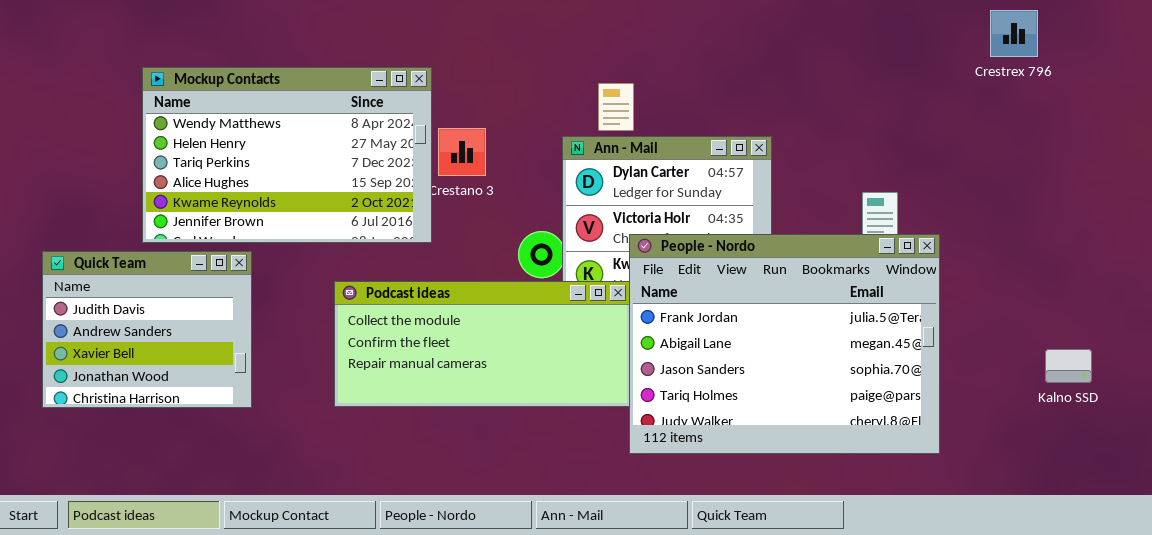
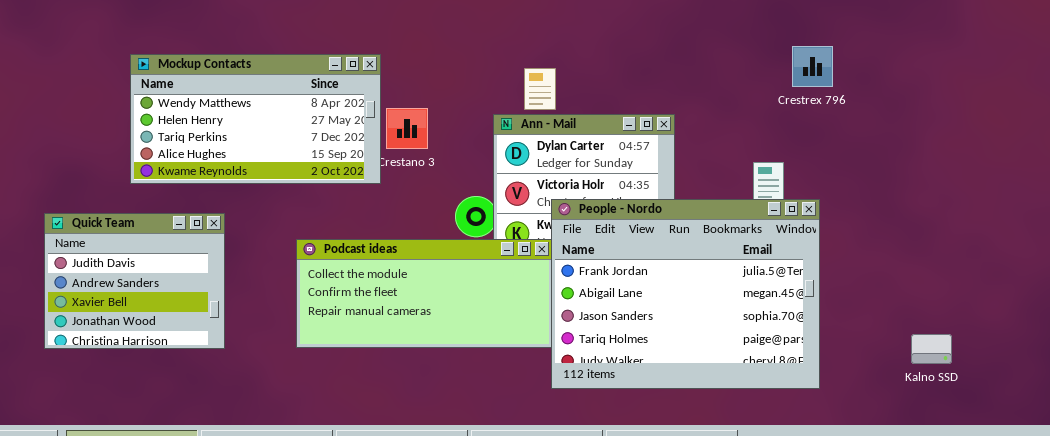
Crestrex 796: [990,10,1038,57] -> [792,46,833,87], moved
Mockup Contacts: [142,67,432,243] -> [130,54,381,184], resized
Kalno SSD: [1045,349,1092,383] -> [911,334,952,364], moved

